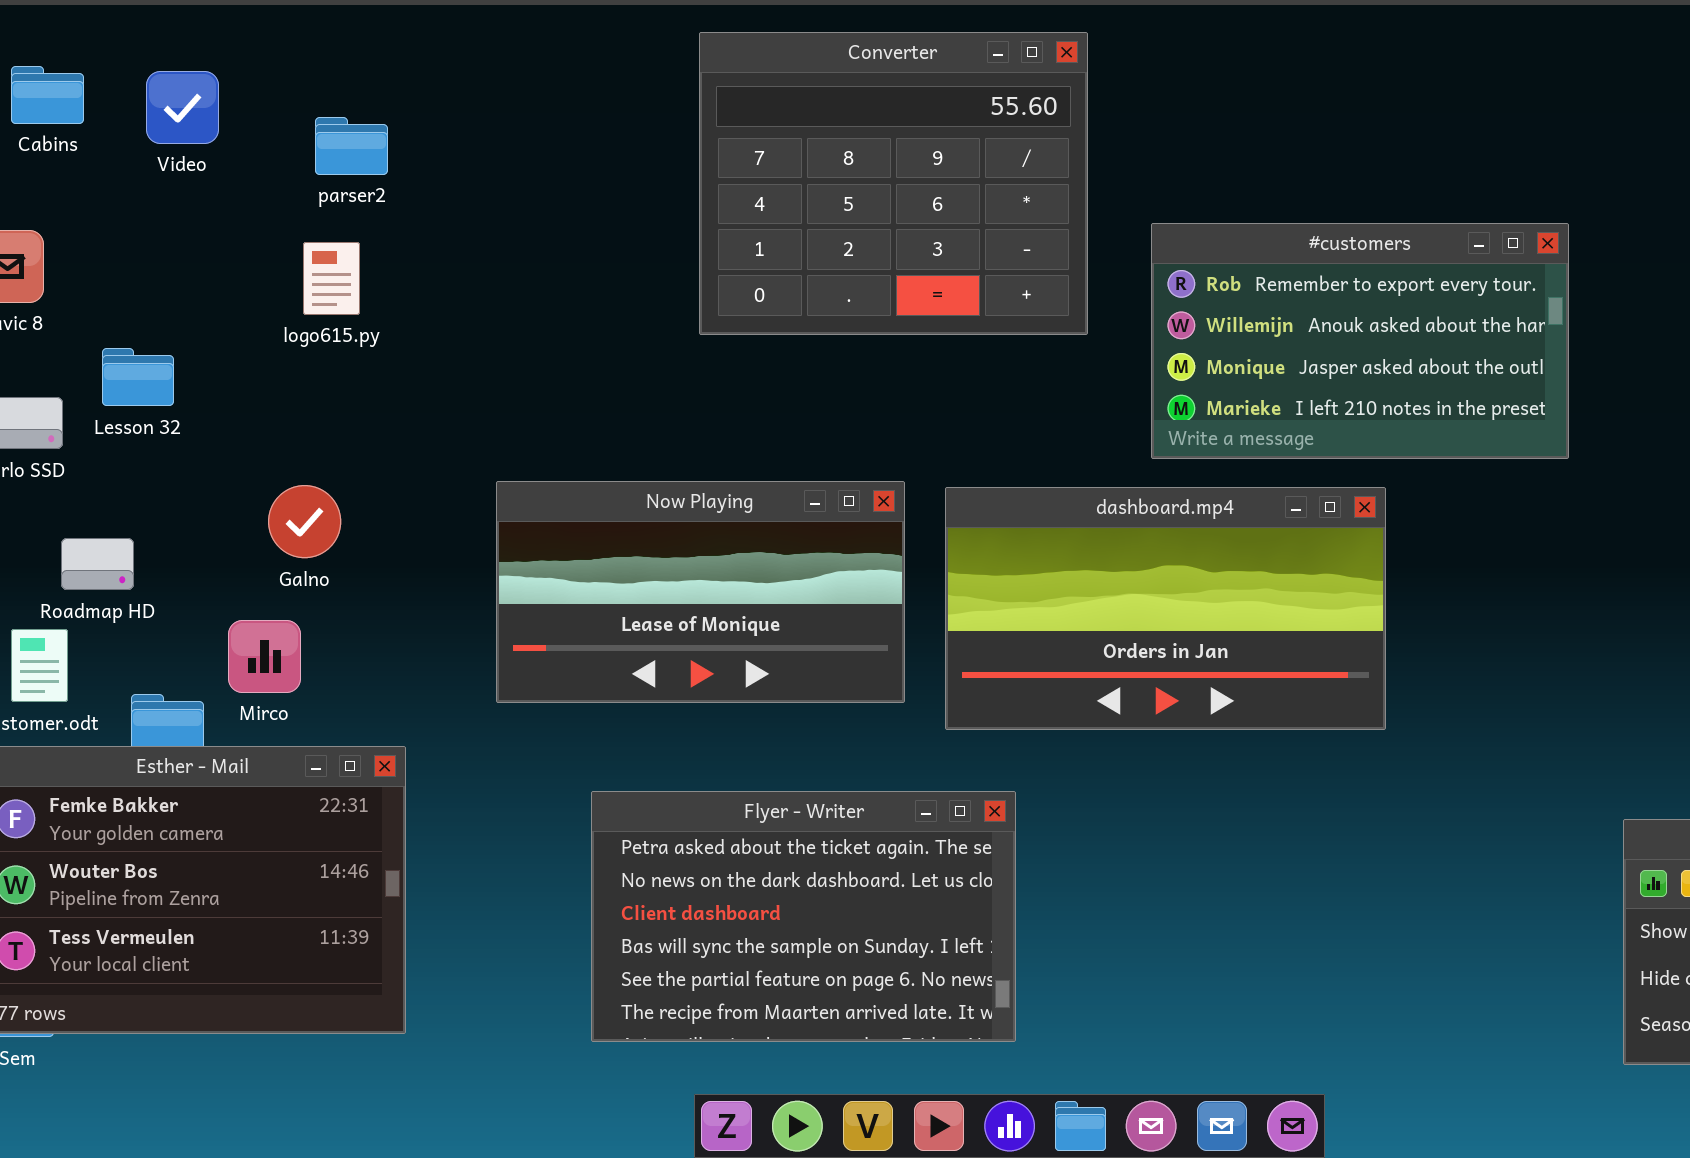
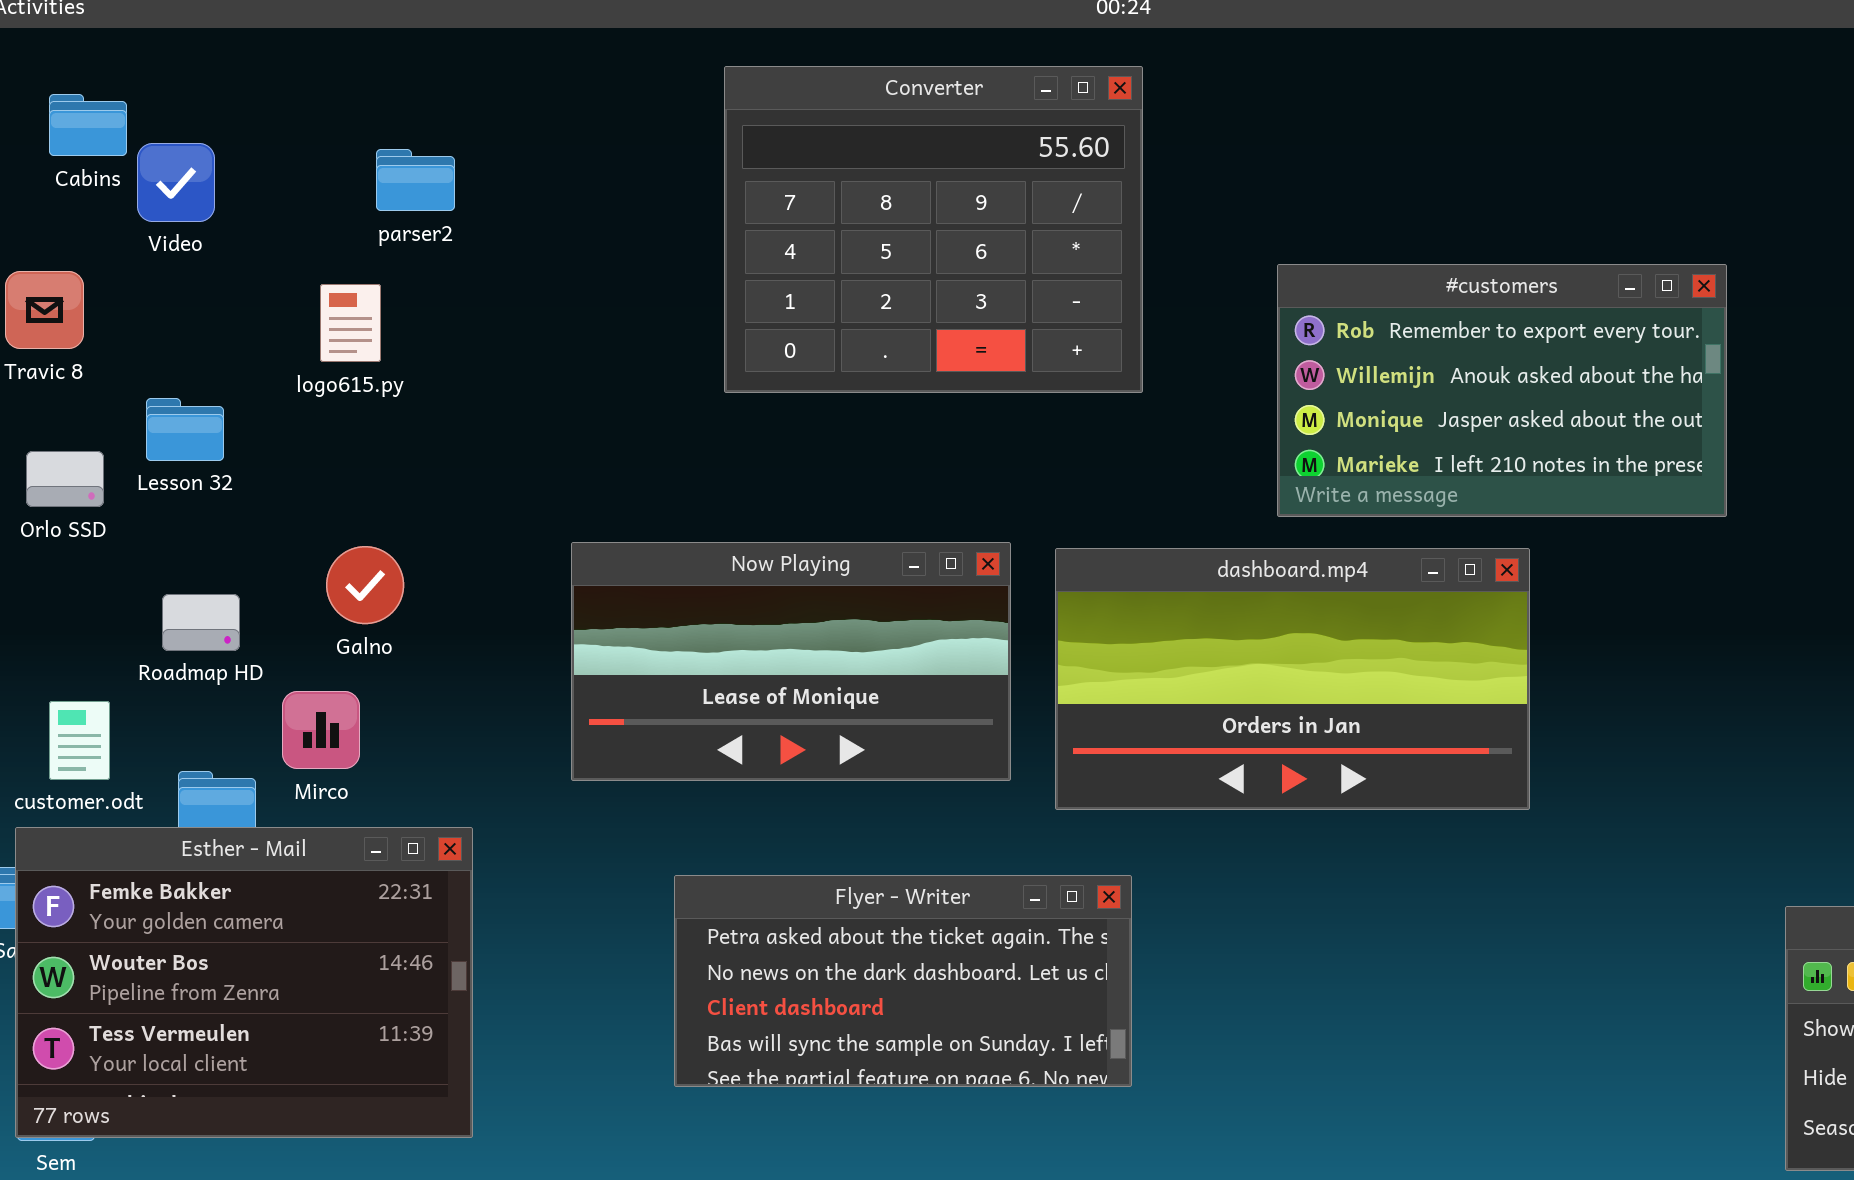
Converter: [699,32,1088,335] -> [724,66,1143,393], moved
Video: [146,71,219,144] -> [137,143,215,222], moved
logo615.py: [303,242,360,315] -> [320,284,381,362], moved
Roadmap HD: [61,538,134,590] -> [162,594,240,651], moved
Flyer - Writer: [591,791,1016,1042] -> [674,875,1132,1087], resized

